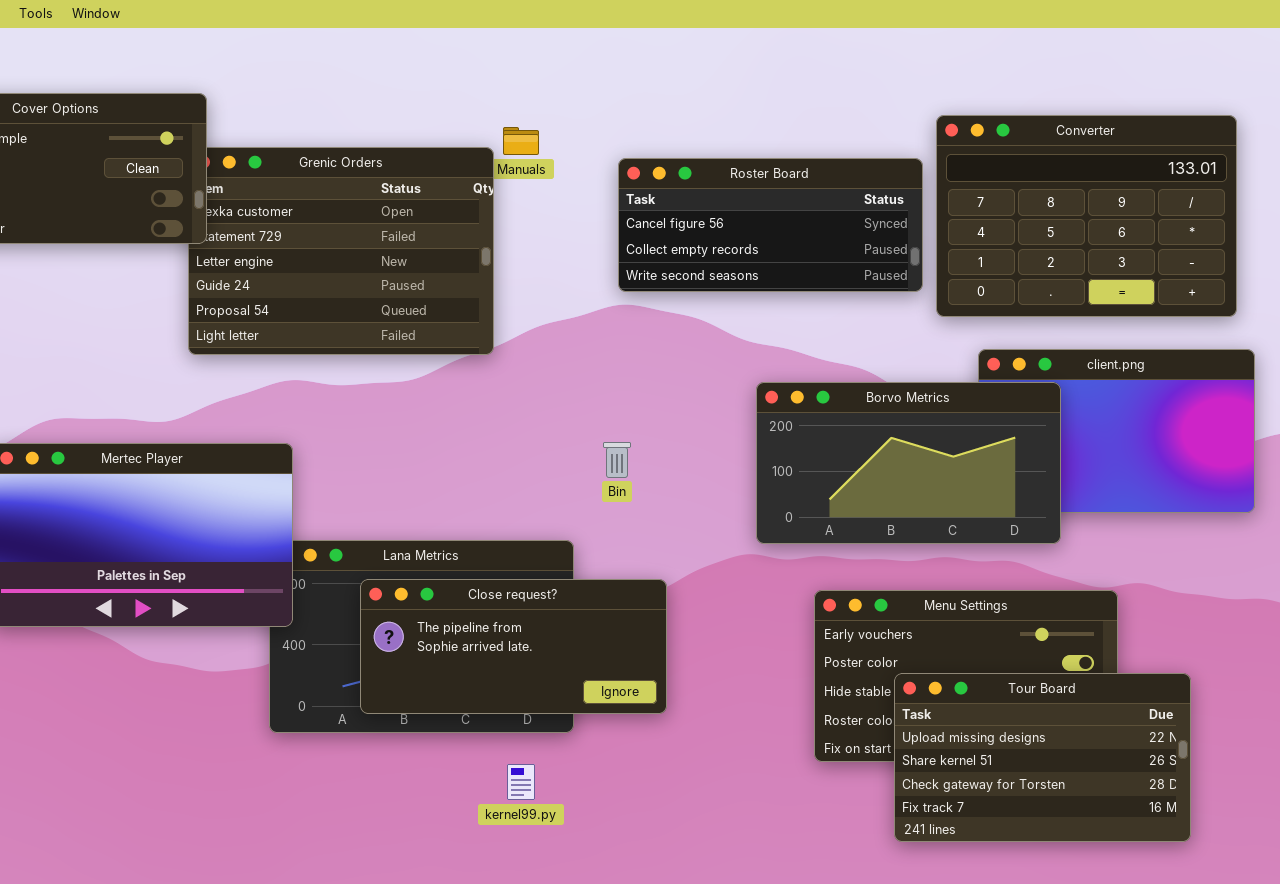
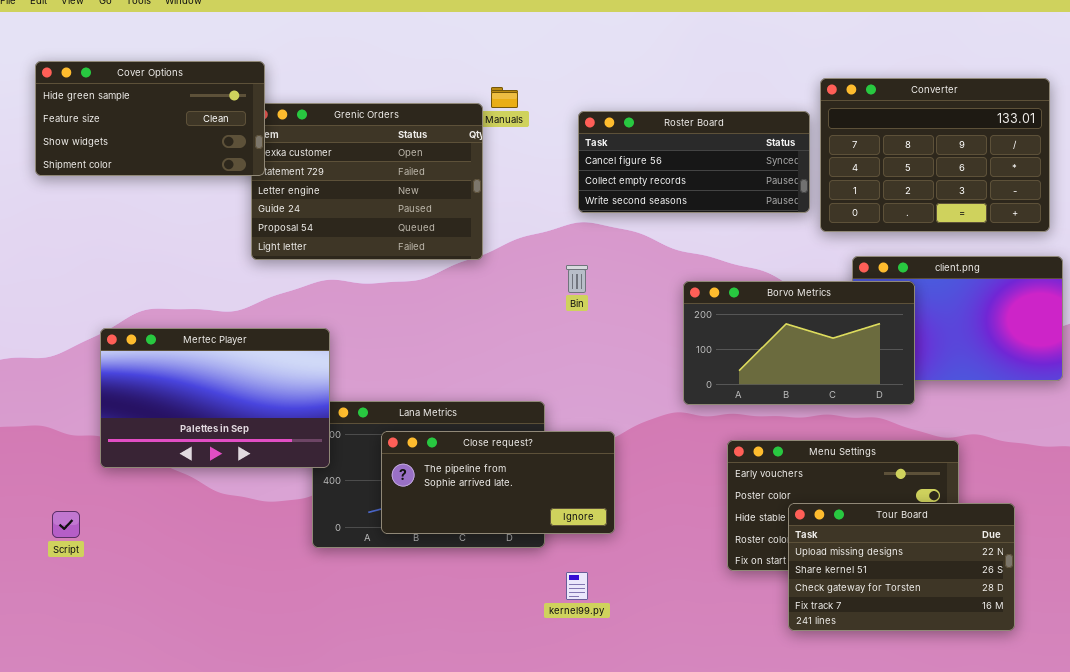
Bin: [603,442,631,478] -> [566,265,588,293], moved
kernel99.py: [507,764,535,800] -> [566,572,588,600], moved

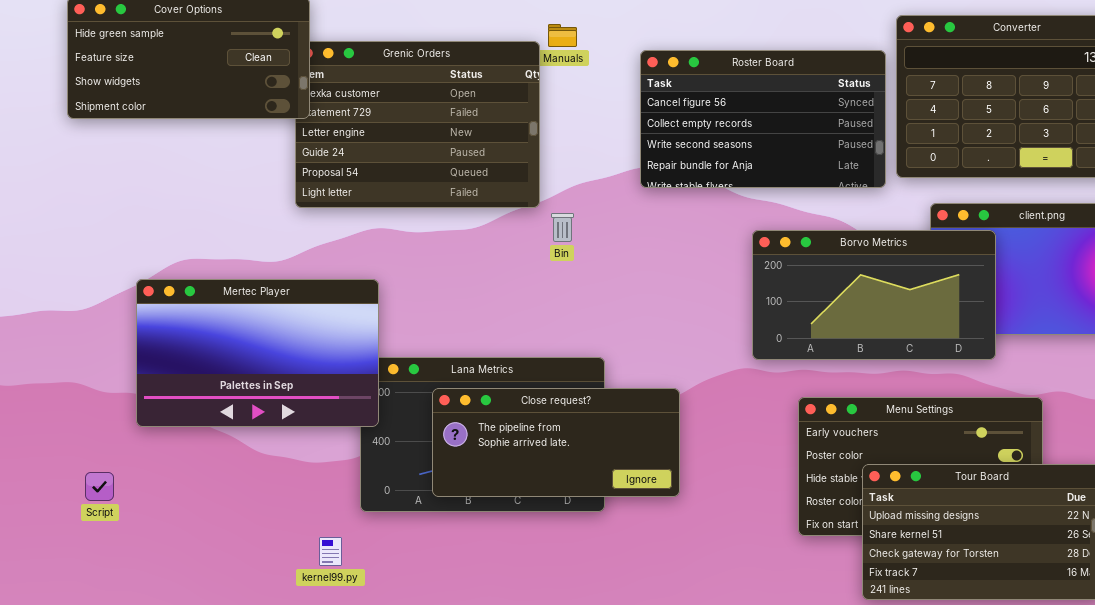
Roster Board: [578,111,810,213] -> [640,50,886,188], resized
Bin: [566,265,588,293] -> [551,213,574,242], moved
kernel99.py: [566,572,588,600] -> [319,537,342,566], moved

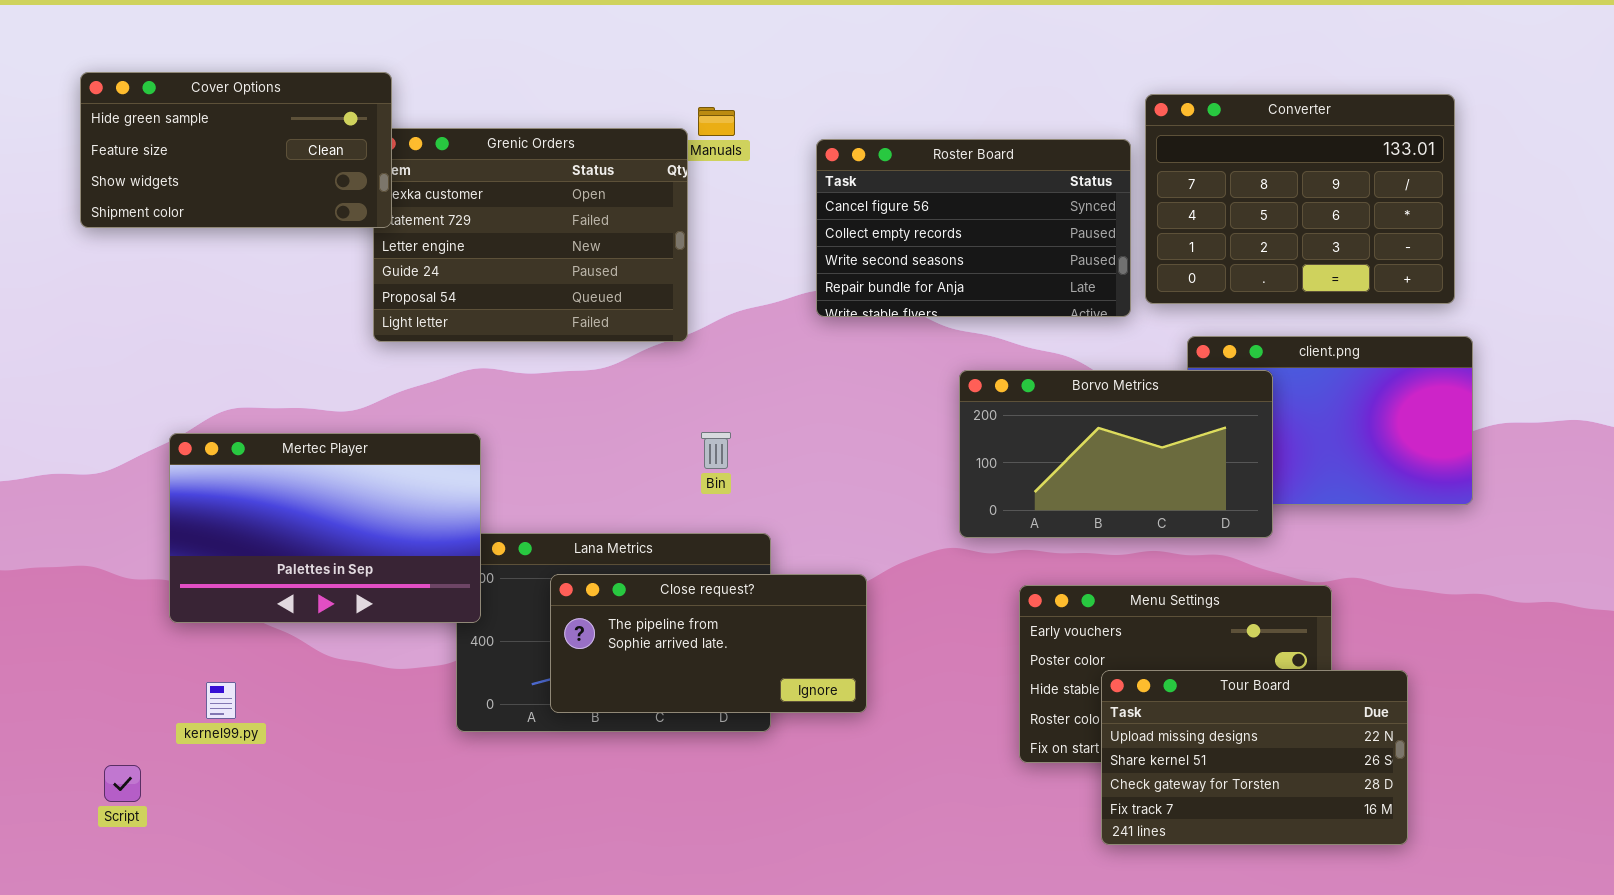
Bin: [551,213,574,242] -> [701,432,731,469], moved
Script: [85,472,114,501] -> [104,765,141,802], moved
kernel99.py: [319,537,342,566] -> [206,682,236,719], moved

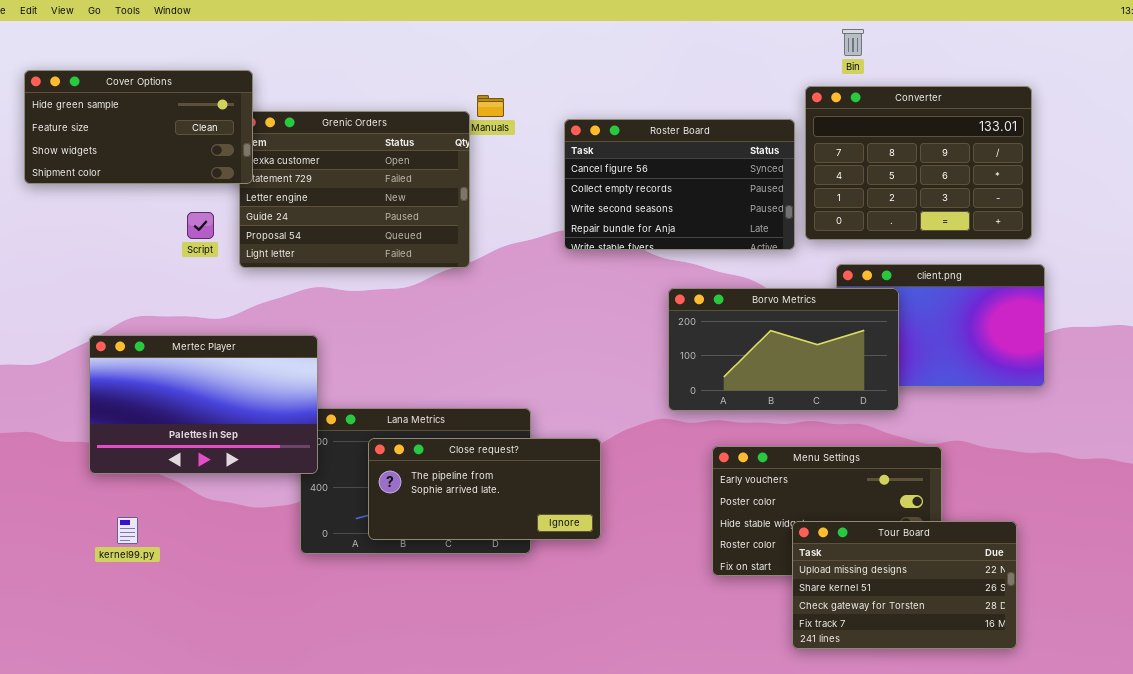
Bin: [701,432,731,469] -> [842,29,864,56], moved
Tour Board: [1101,670,1408,845] -> [792,521,1017,649], moved
Script: [104,765,141,802] -> [187,212,214,239], moved

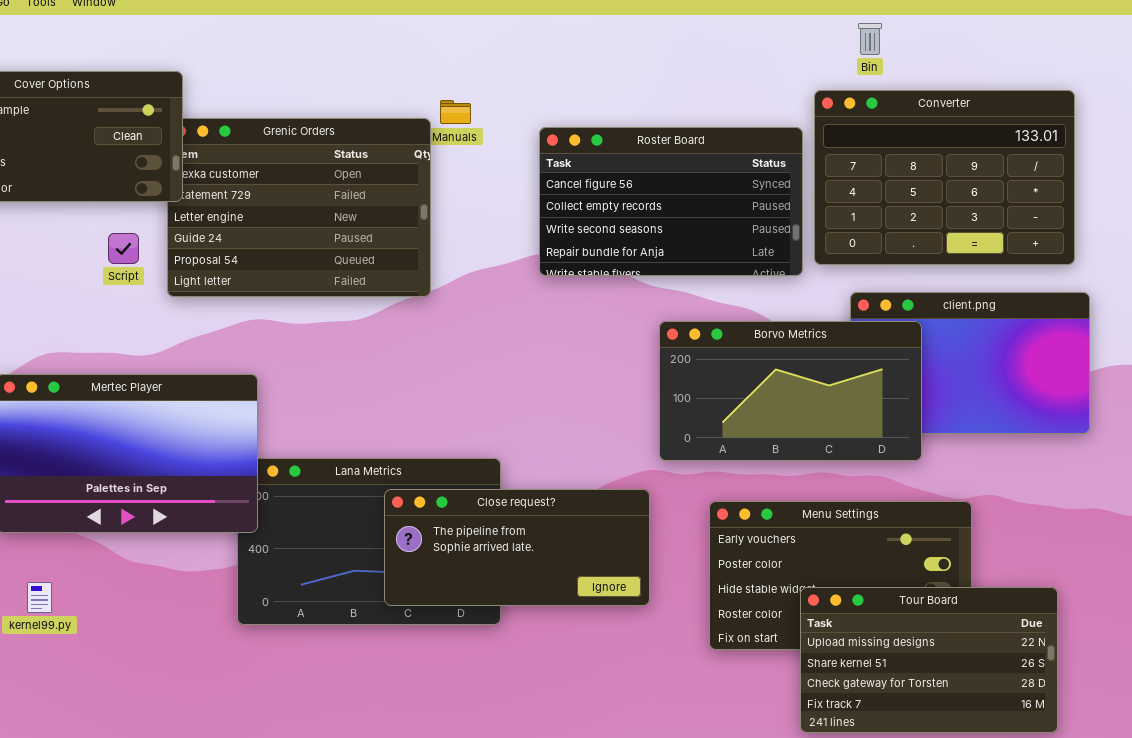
Close request?: [368,438,601,540] -> [384,489,650,606], moved

